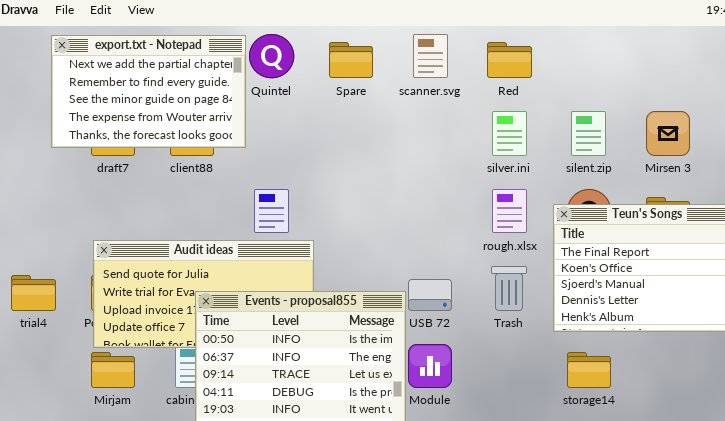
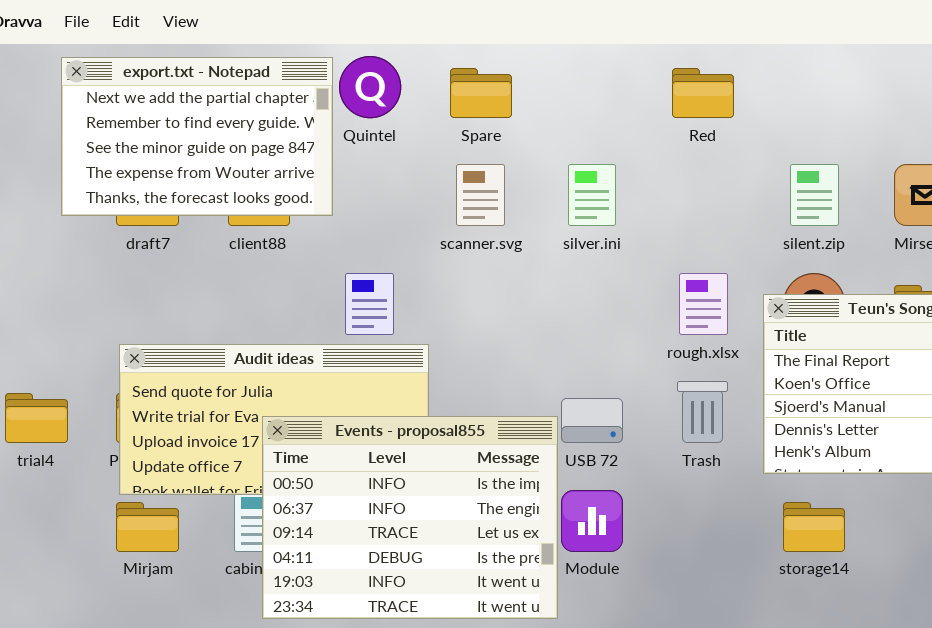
scanner.svg: [413,34,448,78] -> [456,164,505,226], moved
silver.ini: [492,111,527,156] -> [568,164,616,226], moved

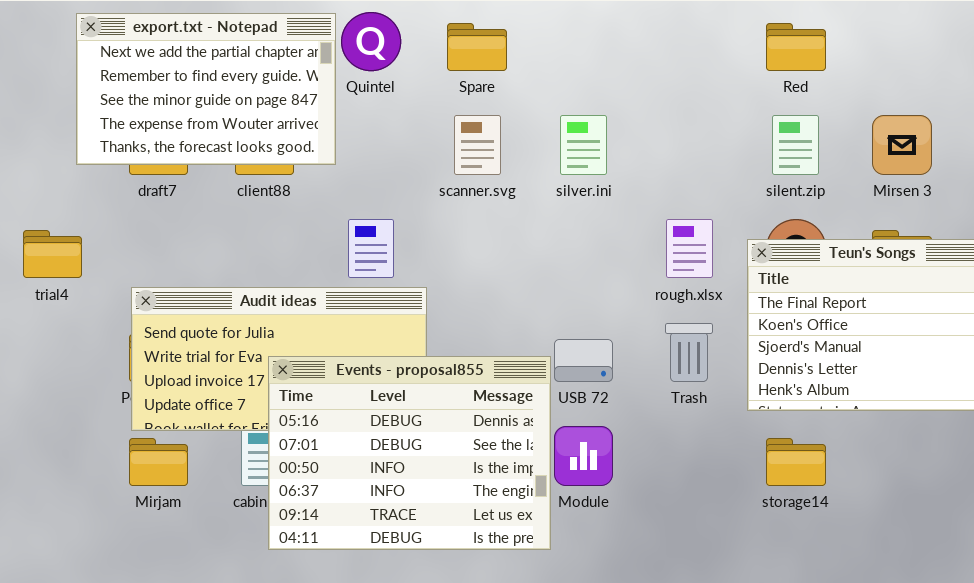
Red: [672,68,734,118] -> [766,23,826,71], moved
trial4: [5,393,68,443] -> [23,230,82,278], moved
Events - proposal855: [262,416,558,619] -> [268,356,551,550], scrolled up 2 rows

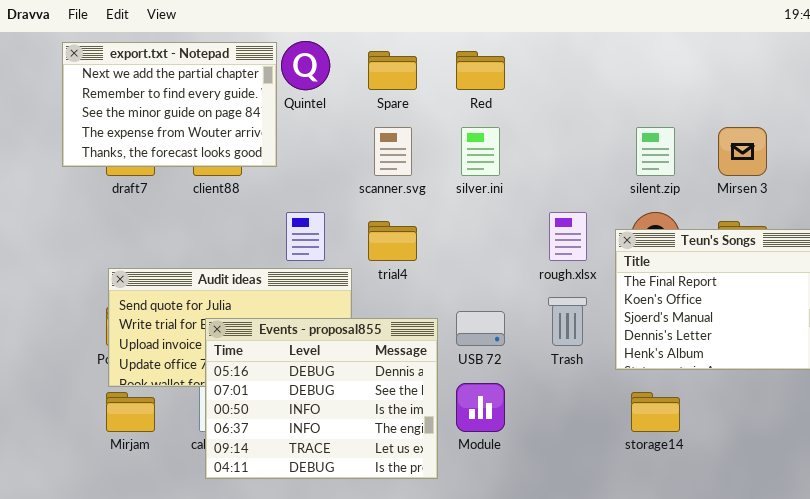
Red: [766,23,826,71] -> [456,51,505,90], moved
trial4: [23,230,82,278] -> [368,221,417,261], moved
Events - proposal855: [268,356,551,550] -> [205,318,438,479], moved

